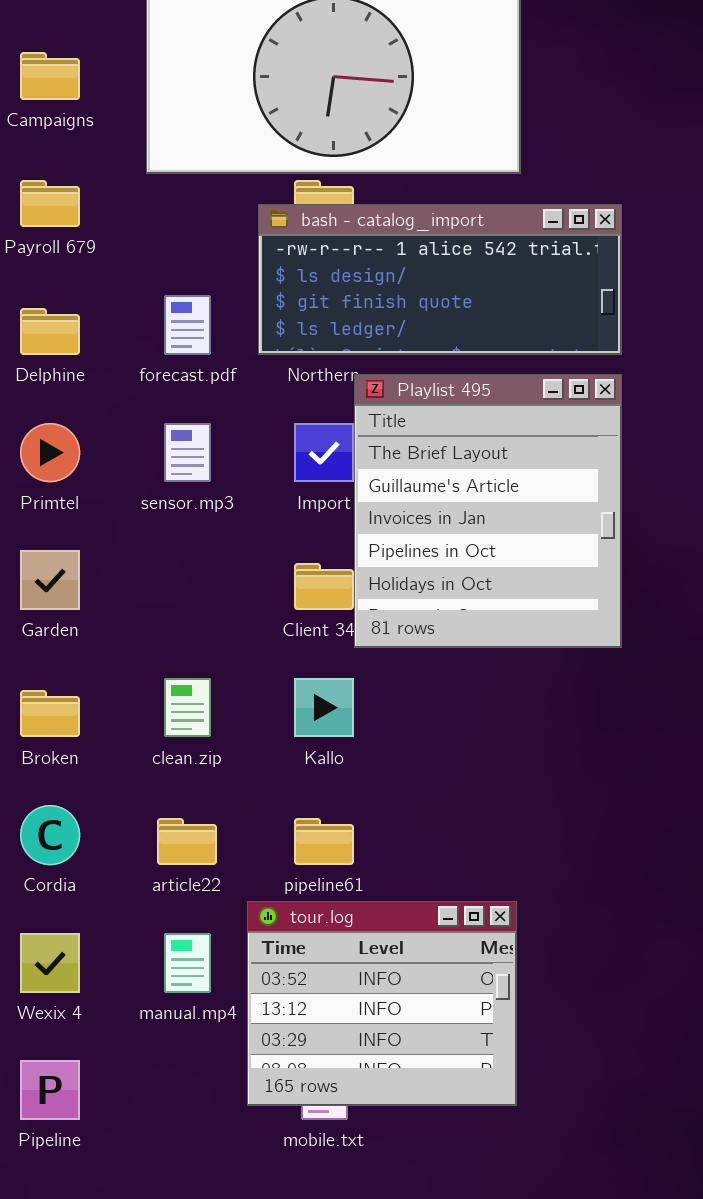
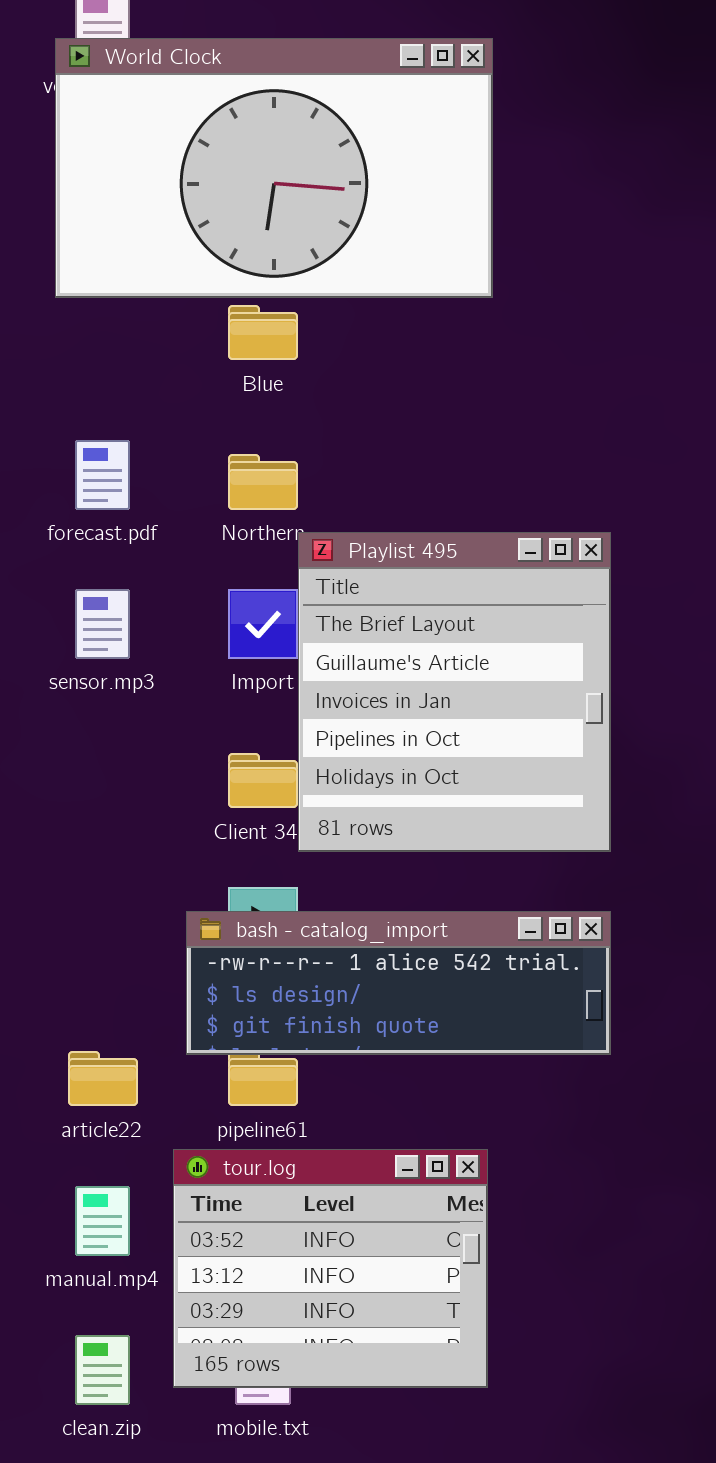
bash - catalog_import: [258,204,622,355] -> [186,911,611,1055], moved, resized
clean.zip: [164,678,211,737] -> [75,1335,130,1405], moved

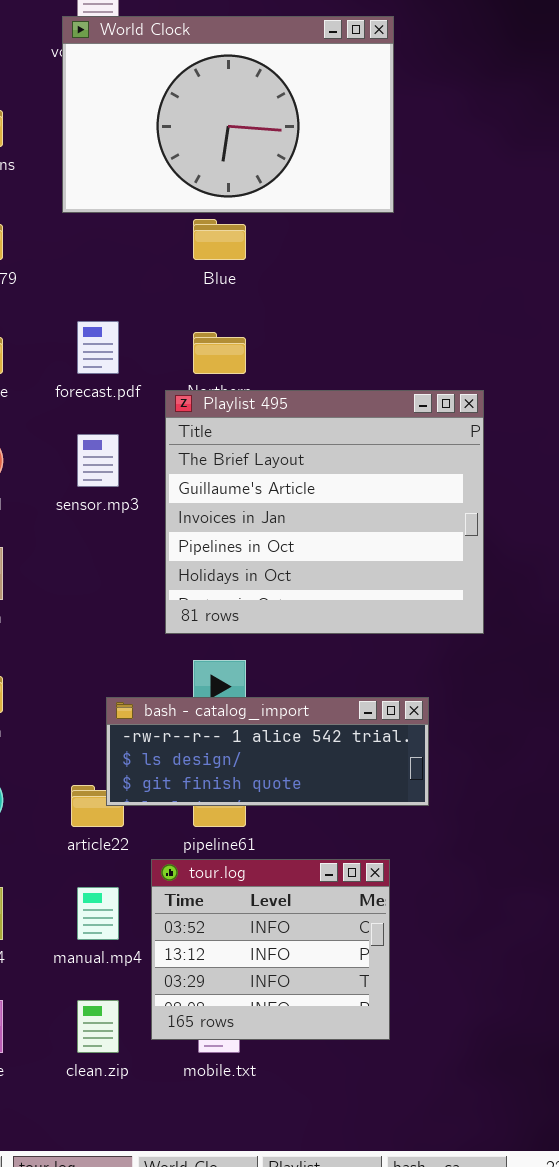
Playlist 495: [298,532,611,852] -> [165,390,484,634], resized
bash - catalog_import: [186,911,611,1055] -> [106,697,429,806], moved

